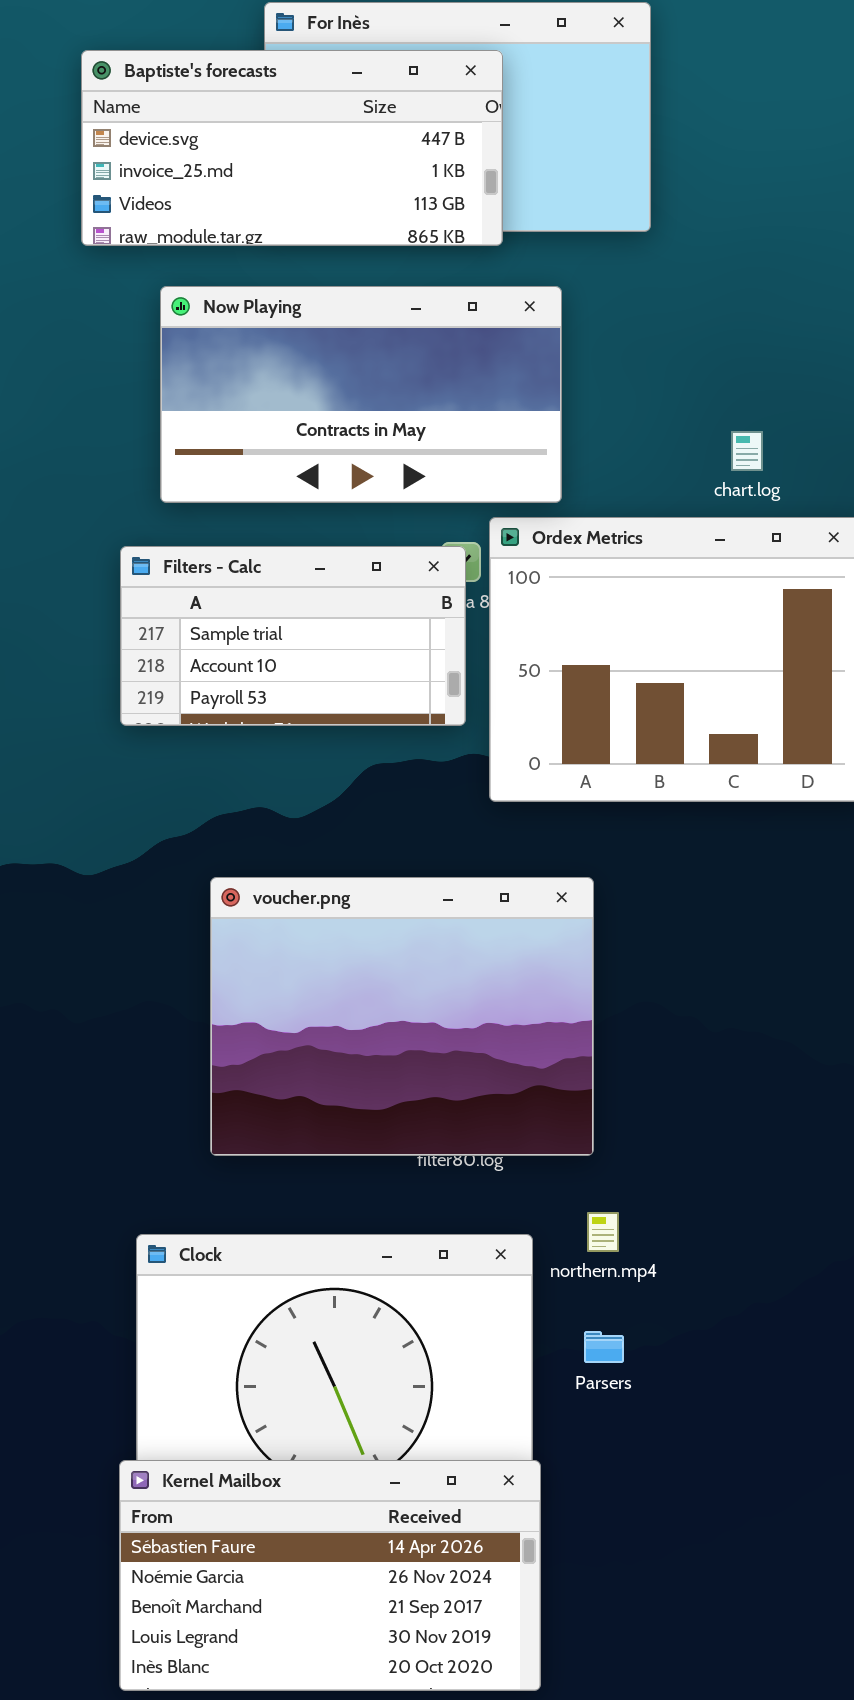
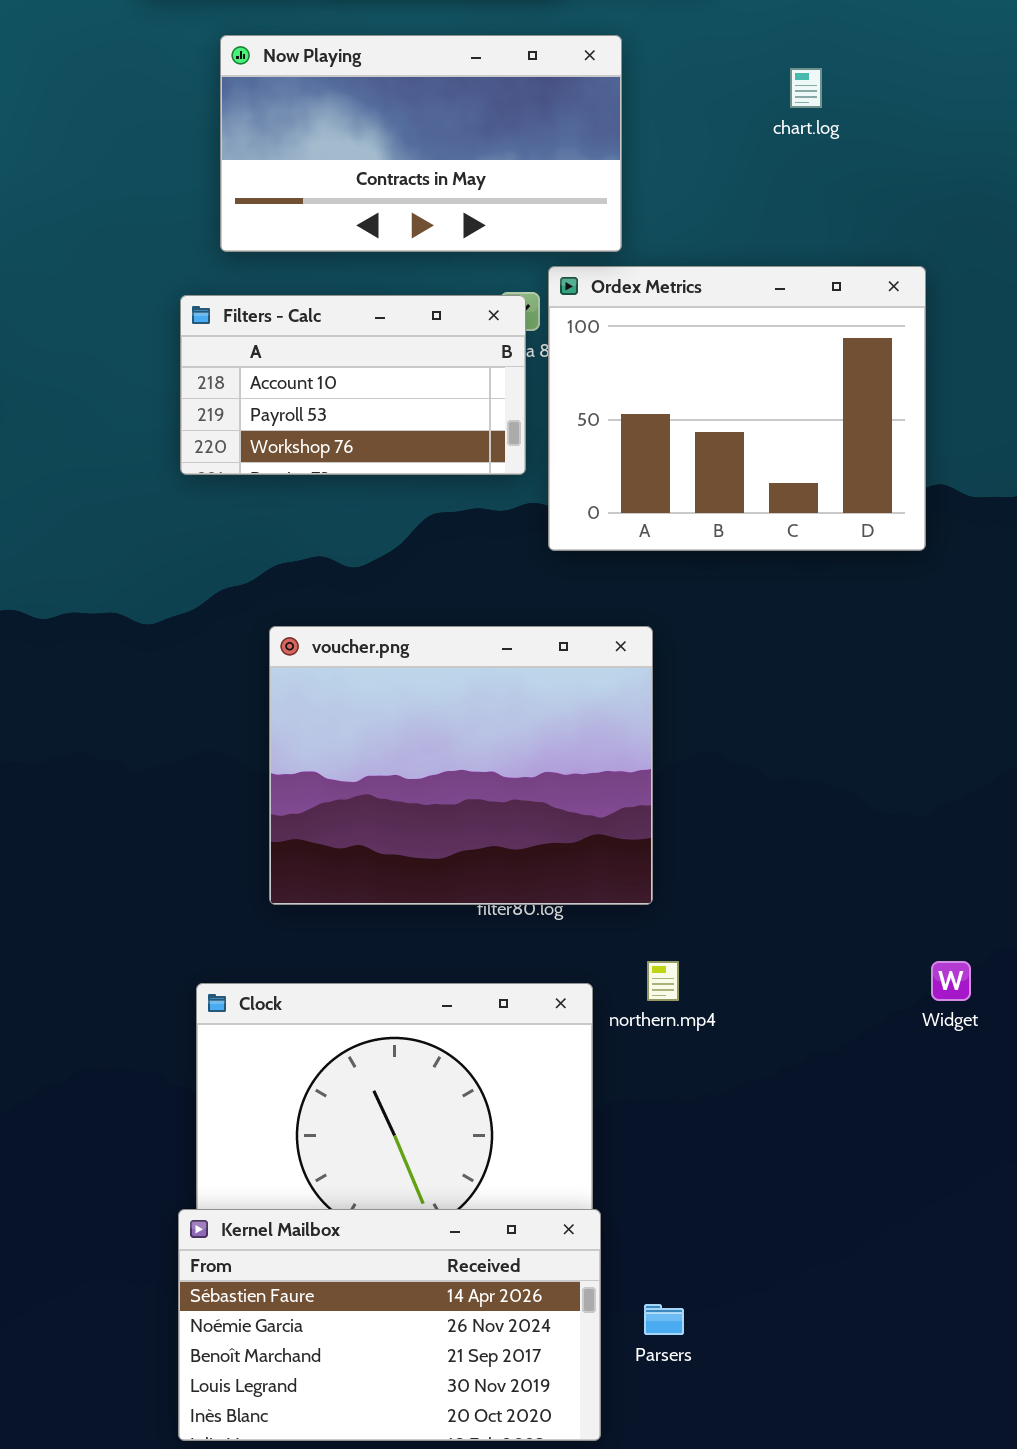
chart.log: [731,431,763,471] -> [790,68,822,108], moved
Filters - Calc: [120,546,466,726] -> [180,295,526,475], scrolled down 1 row
Parsers: [584,1331,624,1363] -> [644,1304,684,1335], moved

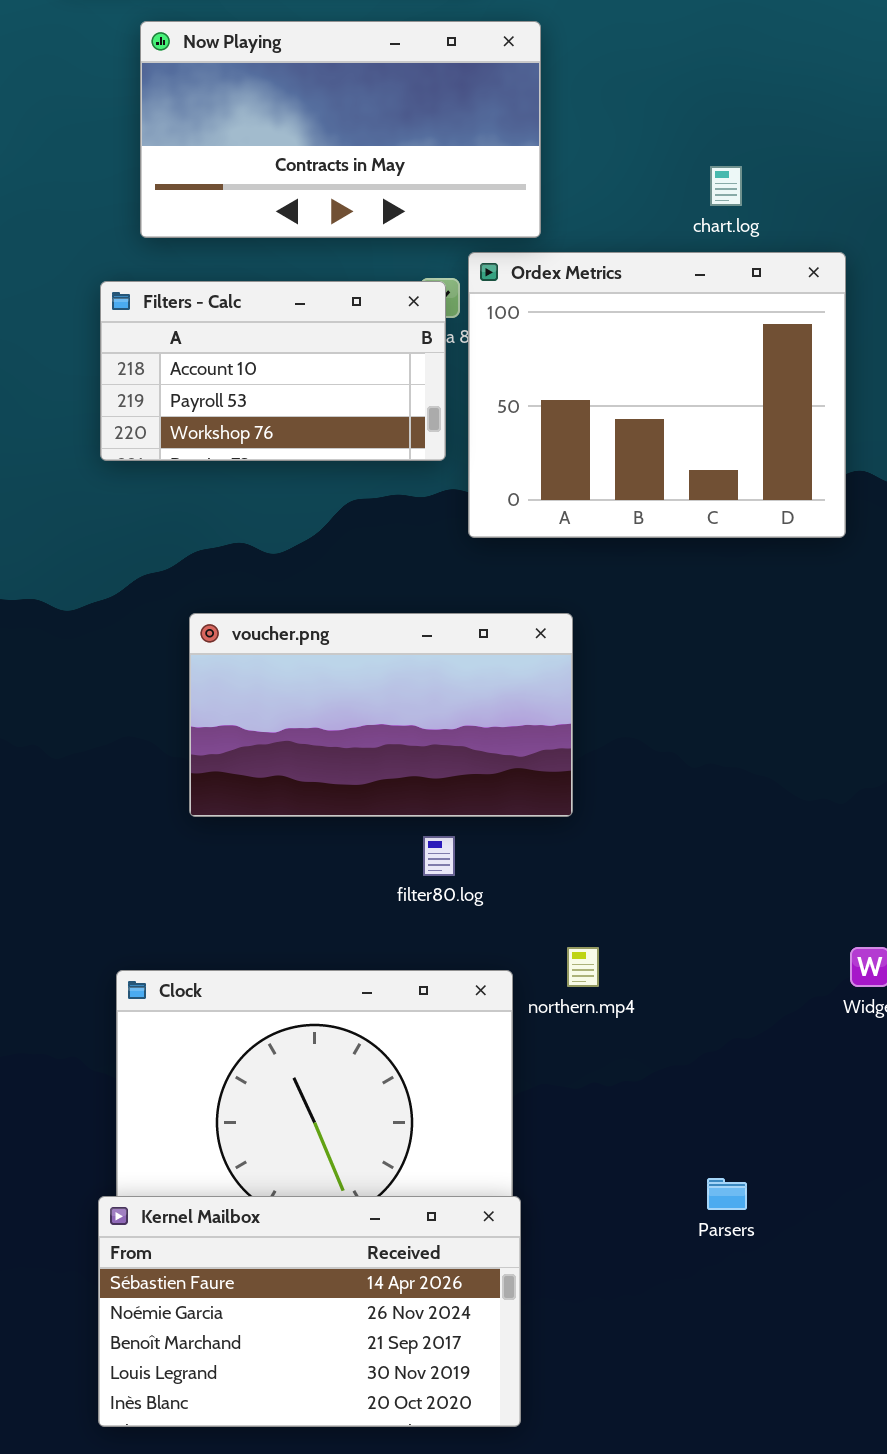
chart.log: [790,68,822,108] -> [710,166,742,206], moved
voucher.png: [269,626,653,905] -> [189,613,573,817], resized
Parsers: [644,1304,684,1335] -> [707,1178,747,1210], moved

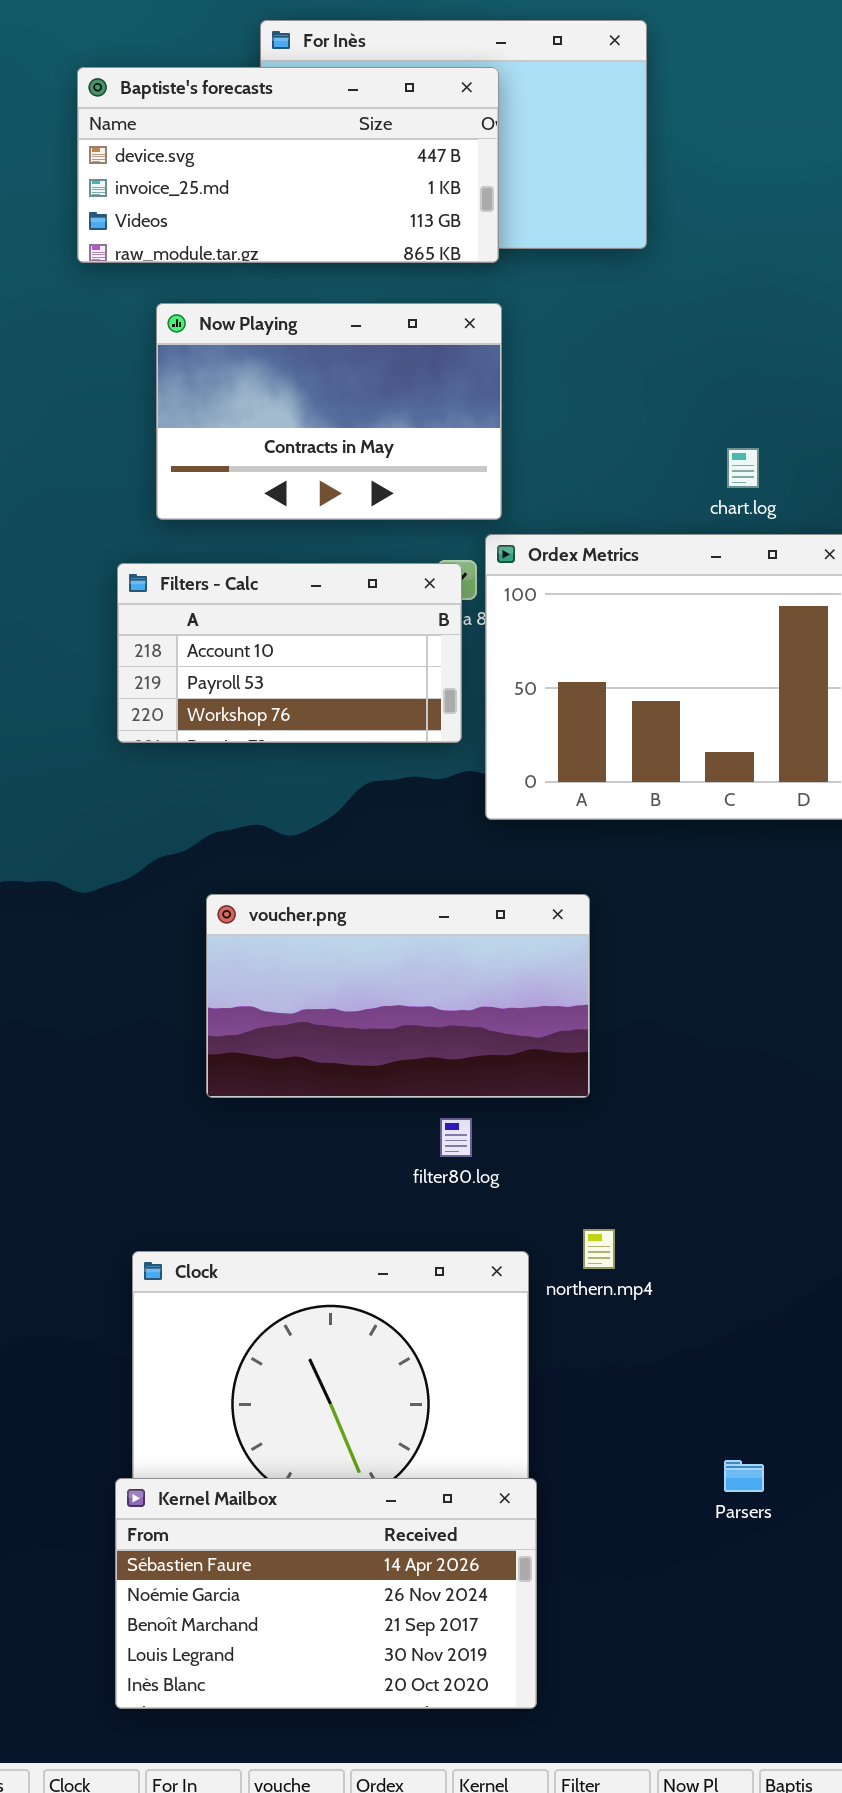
Now Playing: [140,21,541,238] -> [156,303,502,520], resized

